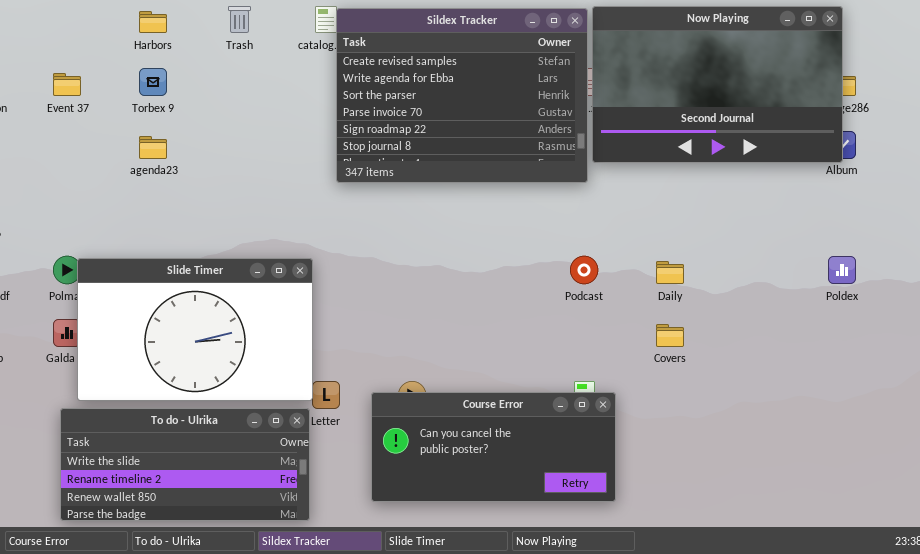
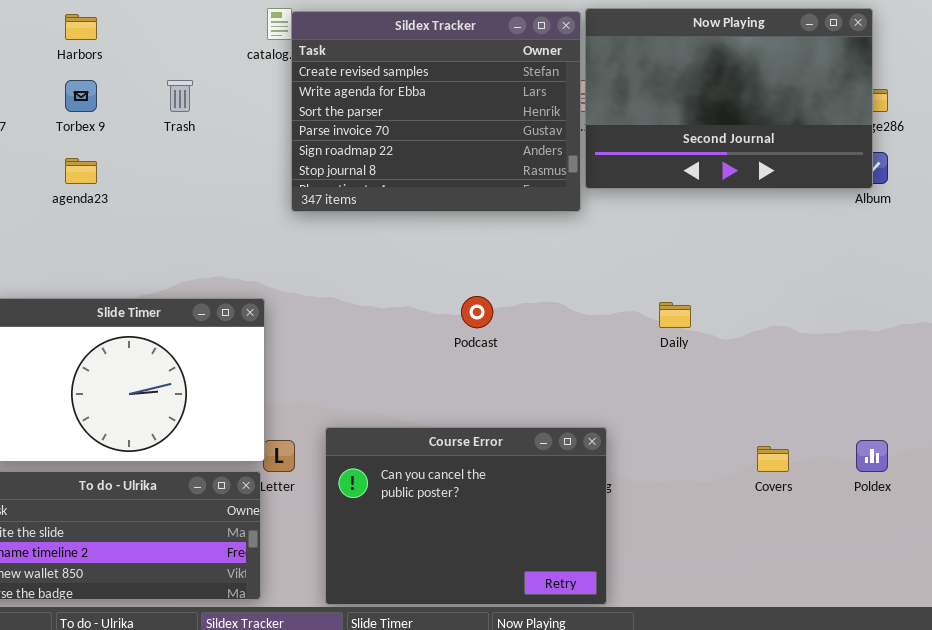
Trash: [228,6,251,33] -> [167,80,193,112], moved
Podcast: [570,256,598,284] -> [461,296,493,328], moved
Poldex: [828,256,856,284] -> [856,440,888,472], moved
Covers: [656,324,684,347] -> [757,446,789,472], moved
Course Error: [371,392,616,502] -> [325,427,607,605], moved, resized

